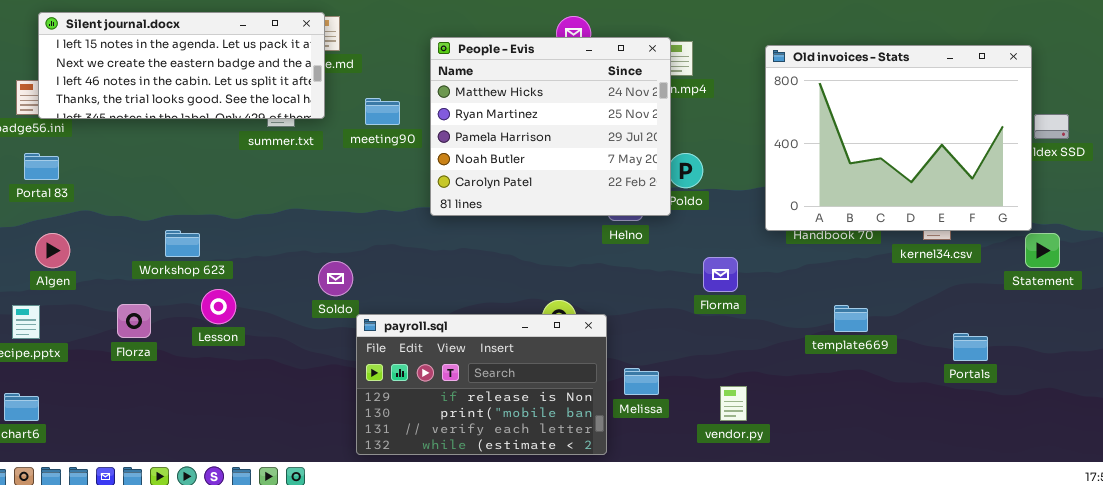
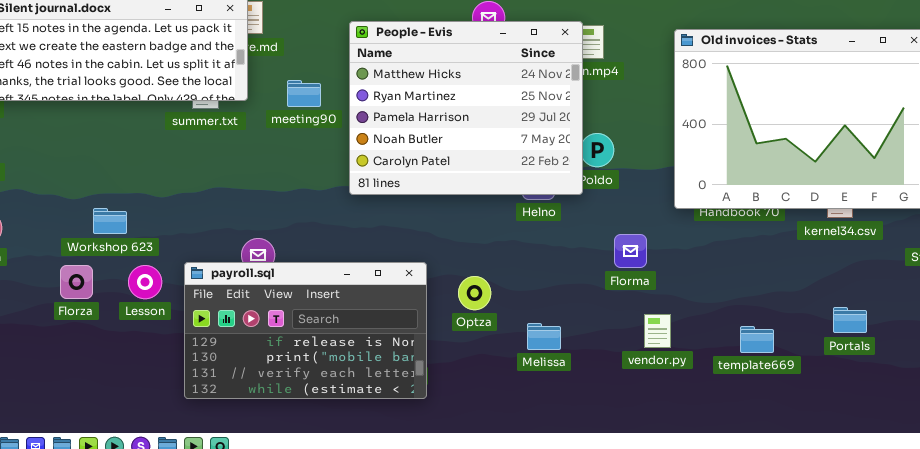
Florza: [117,304,151,338] -> [60,265,93,299], moved
template669: [834,305,868,332] -> [740,326,774,353], moved
payroll.sql: [356,314,607,455] -> [184,262,427,399], moved
Portals: [953,333,988,361] -> [833,307,867,333], moved
Melissa: [624,368,659,395] -> [527,323,561,350], moved
vendor.py: [720,386,747,421] -> [644,314,671,348], moved

